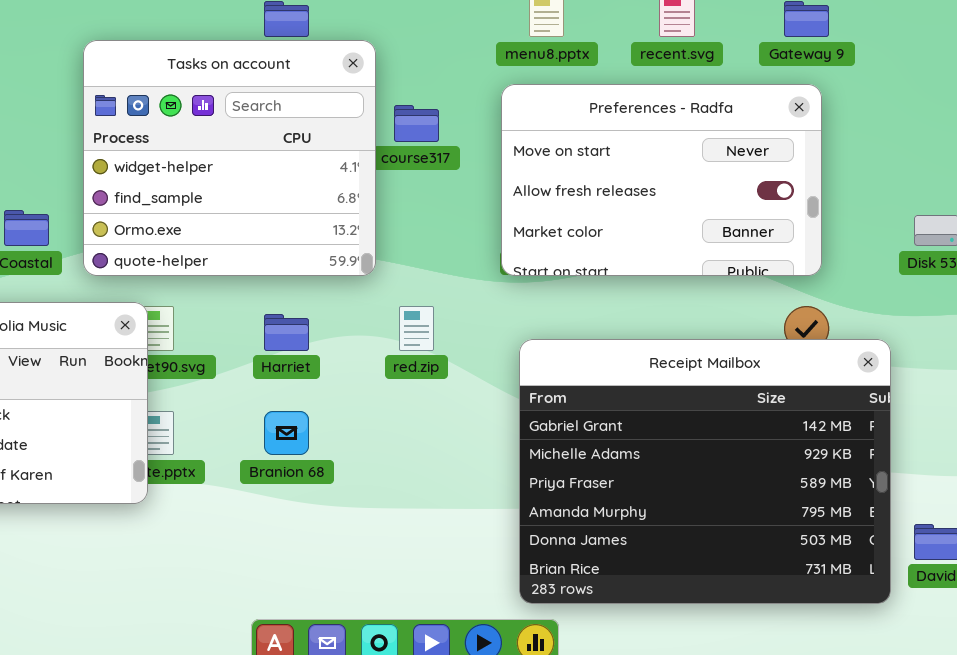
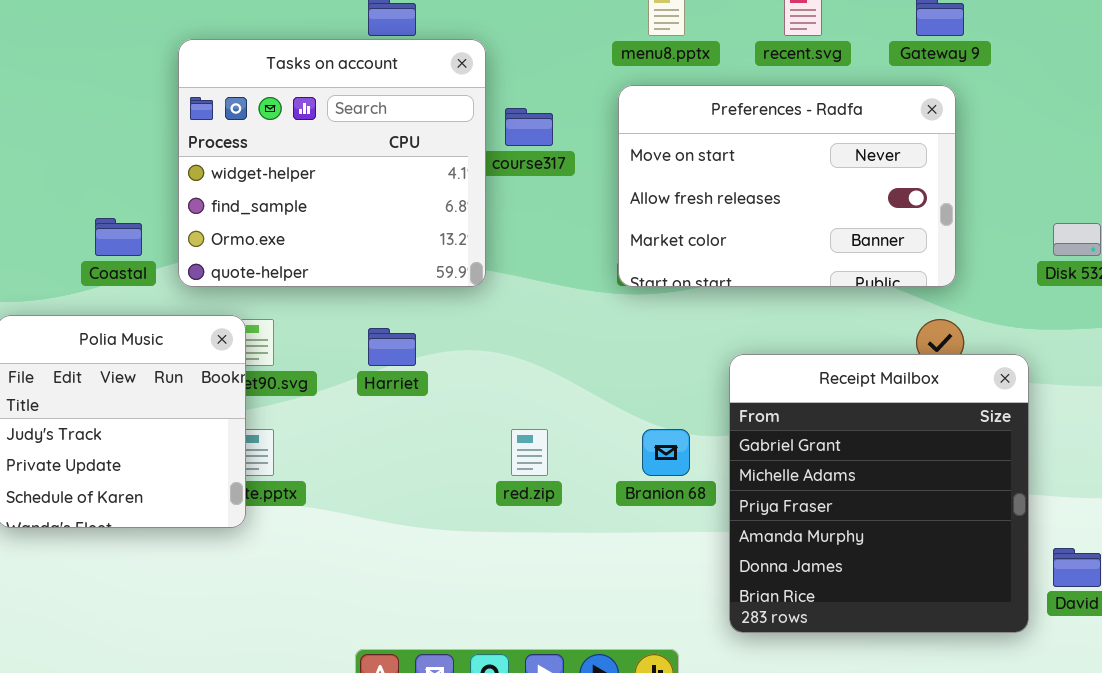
red.zip: [399,306,434,351] -> [511,429,548,476], moved
Receipt Mailbox: [519,339,891,604] -> [729,354,1029,633], resized
Branion 68: [264,411,309,455] -> [642,429,690,476], moved

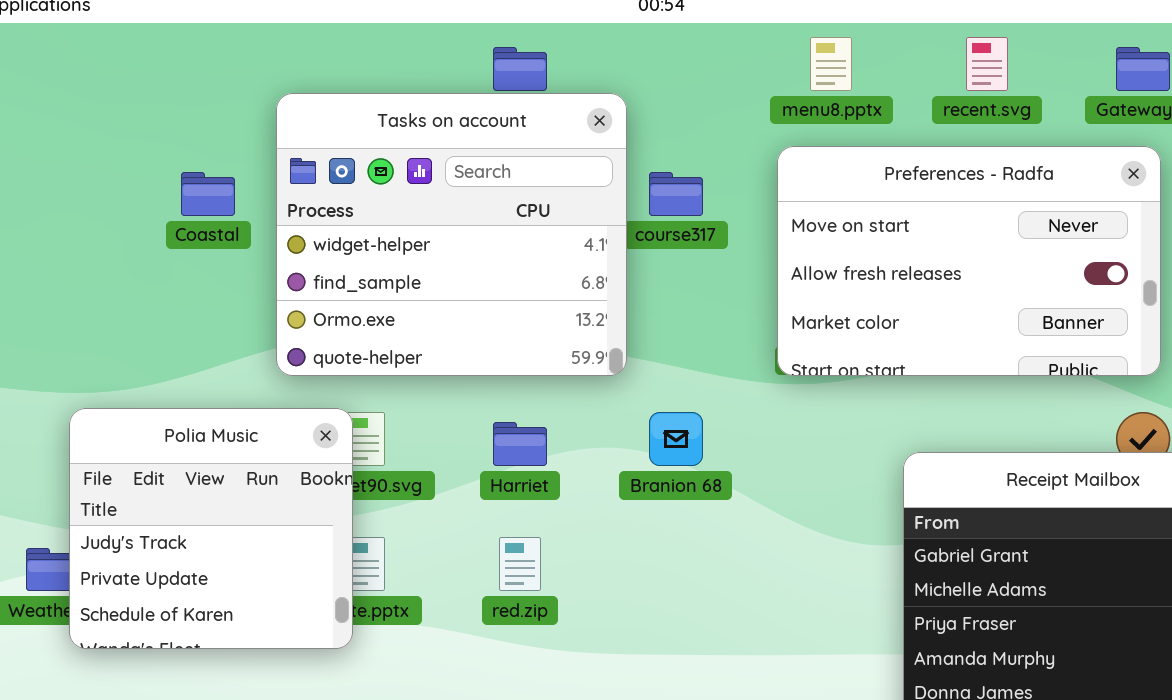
Coastal: [95,218,142,256] -> [181,172,235,216], moved
red.zip: [511,429,548,476] -> [499,537,541,591], moved
Branion 68: [642,429,690,476] -> [649,412,703,466], moved

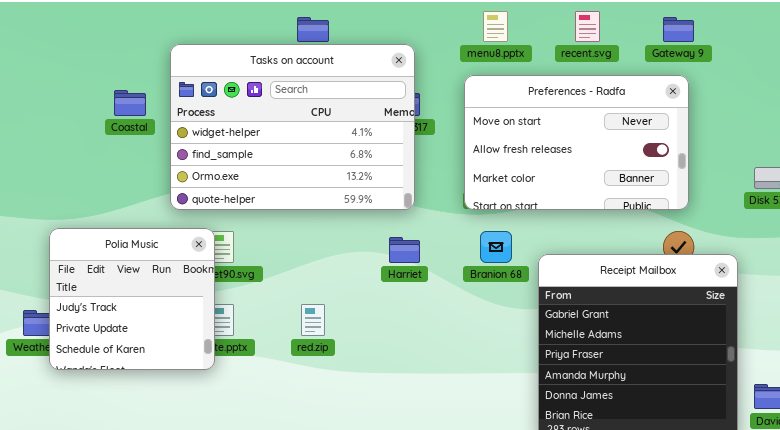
Tasks on account: [276,93,627,376] -> [170,44,415,210], resized
Branion 68: [649,412,703,466] -> [480,231,512,263], moved
Harriet: [493,422,547,466] -> [389,237,420,263], moved

